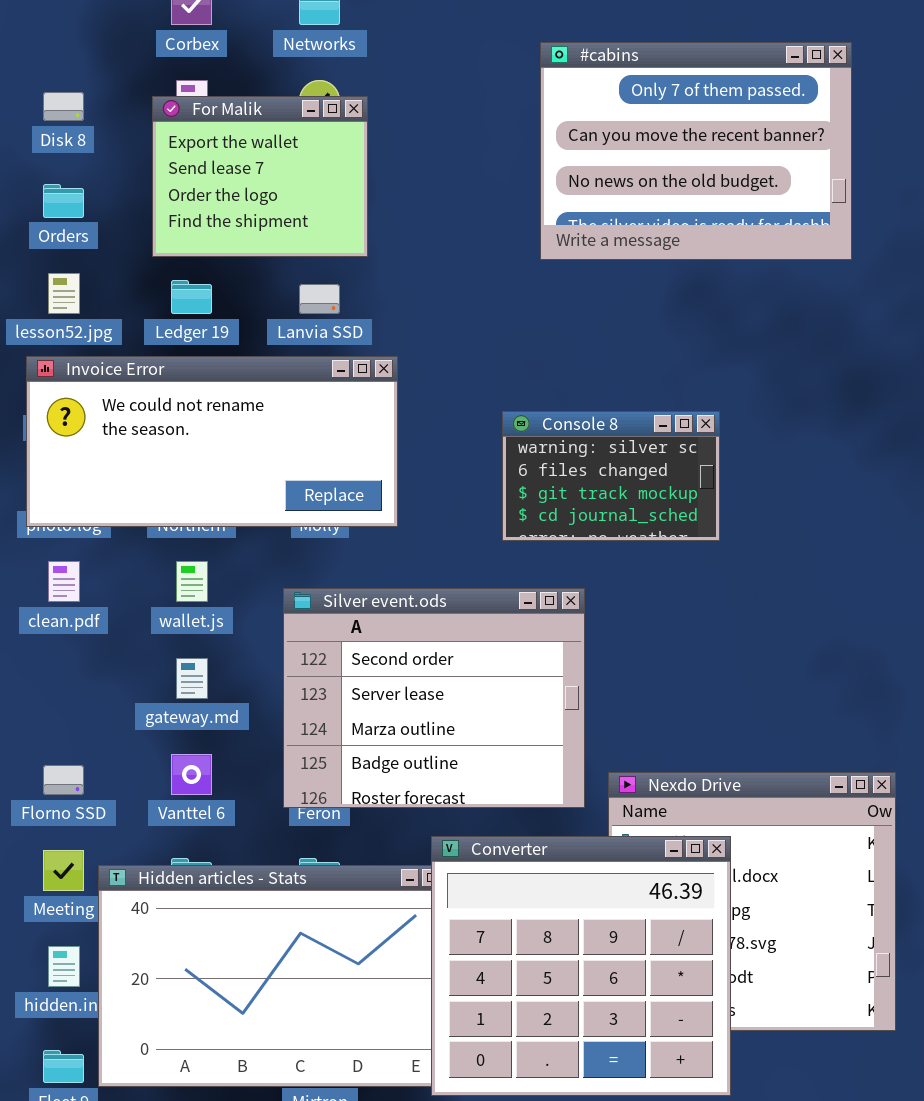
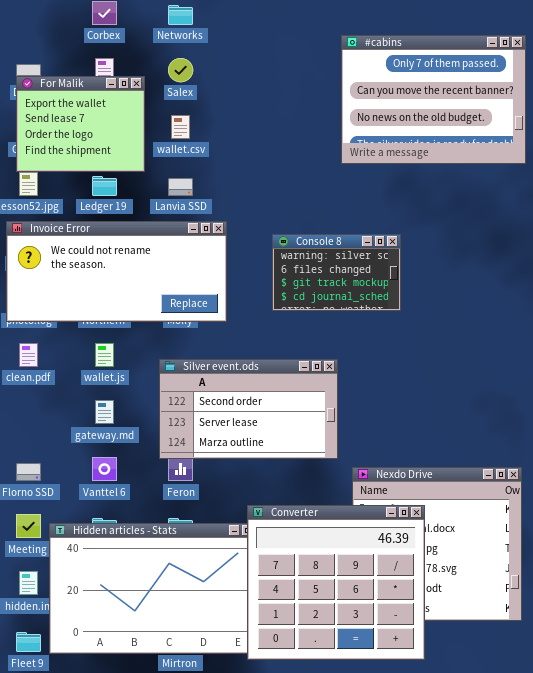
#cabins: [540,42,852,260] -> [341,35,526,164], moved
For Malik: [152,96,368,257] -> [16,76,145,172], moved
Console 8: [502,411,720,541] -> [272,234,401,311], moved
Silver event.ods: [283,588,585,808] -> [159,359,338,459], resized

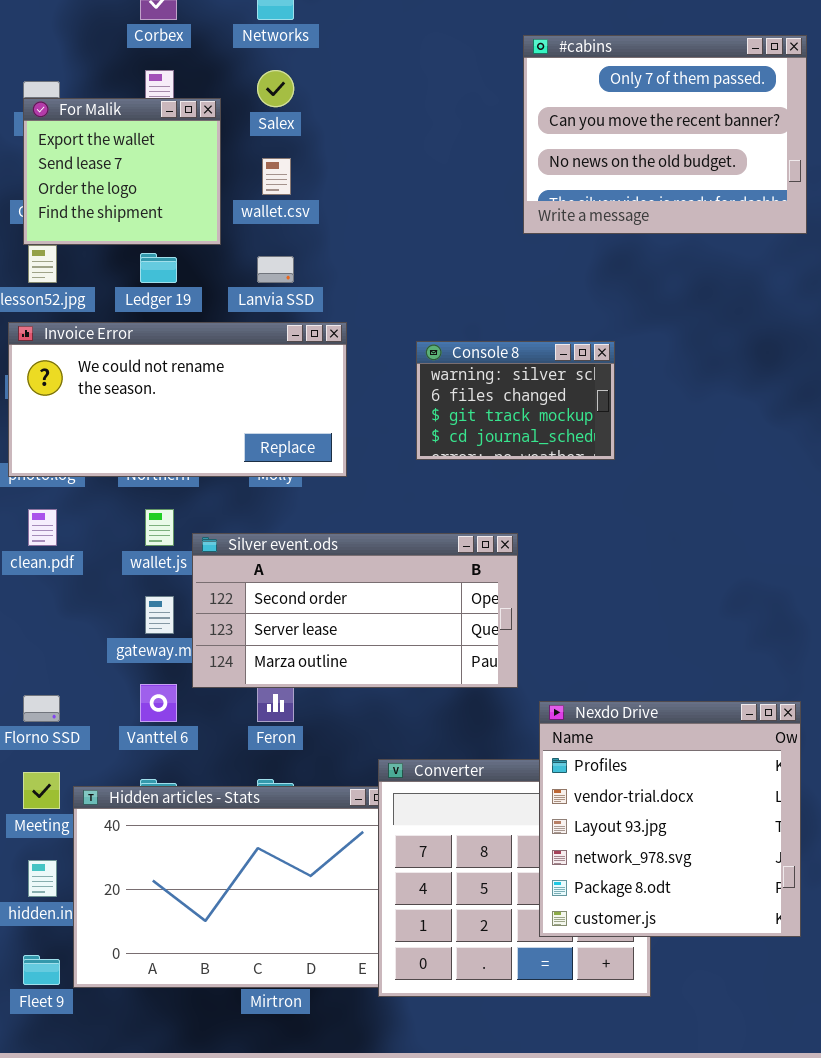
Silver event.ods: [159,359,338,459] -> [192,533,518,688], resized
Nexdo Drive: [352,467,522,621] -> [539,701,801,937], raised

